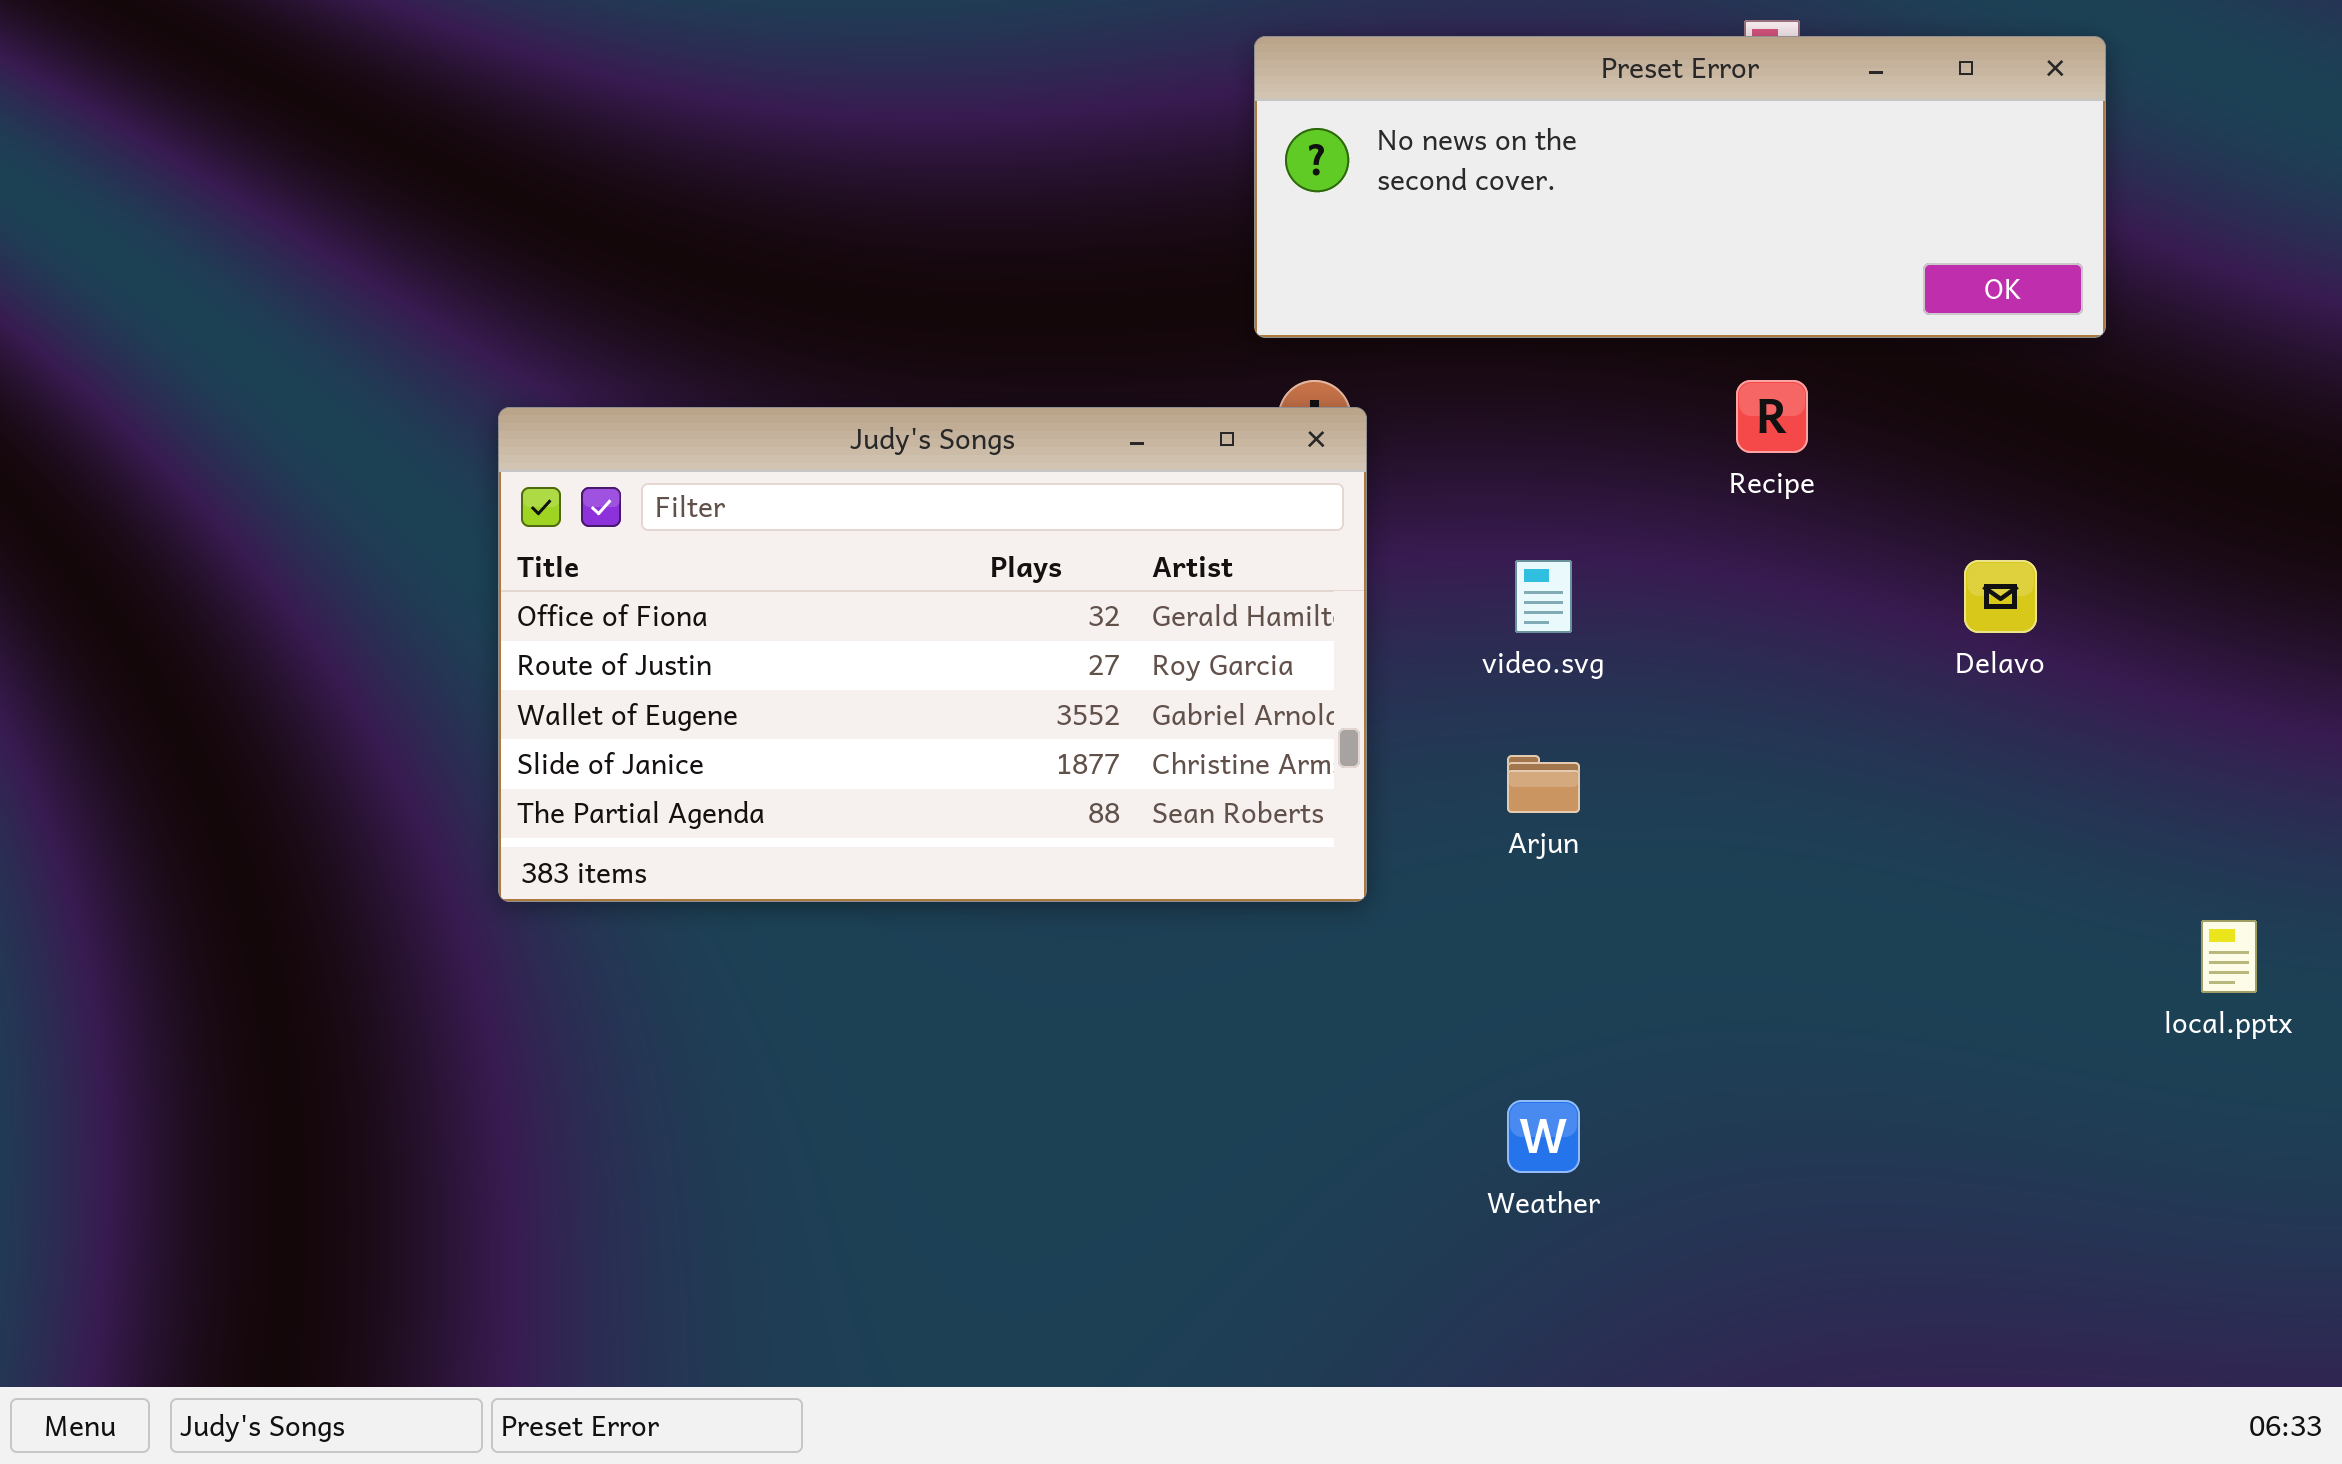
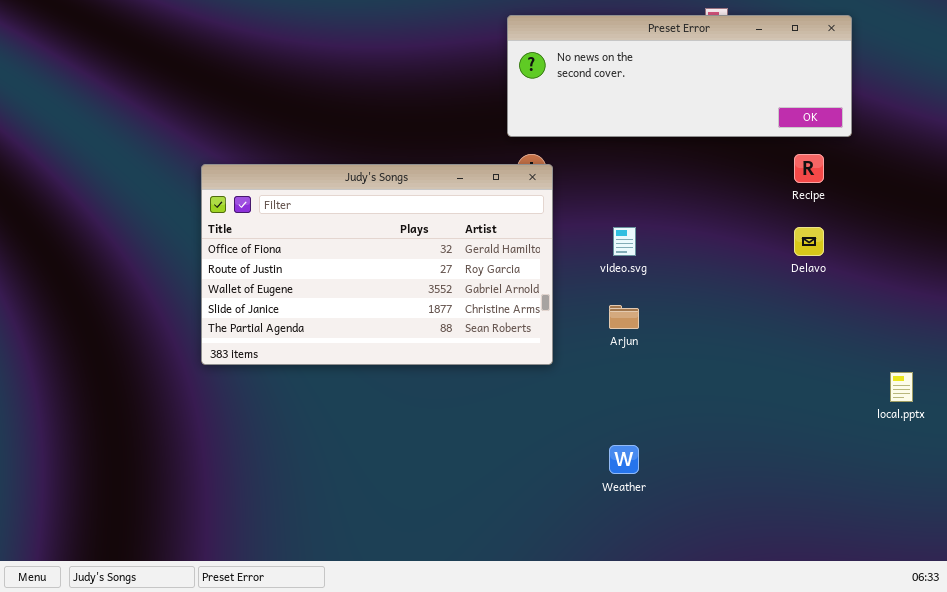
Recipe: [1736,380,1808,453] -> [794,154,824,183], moved

